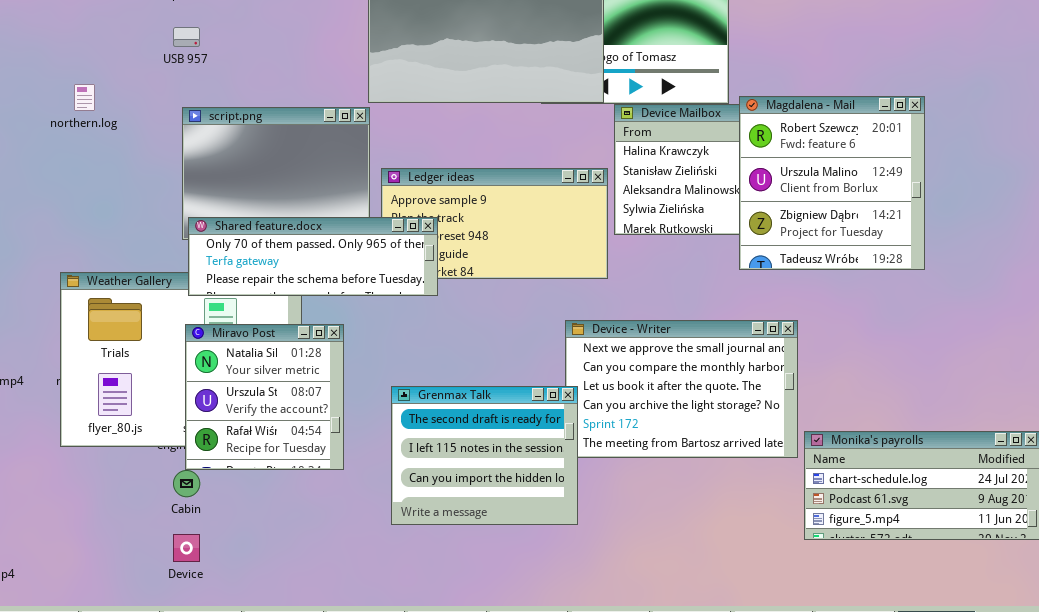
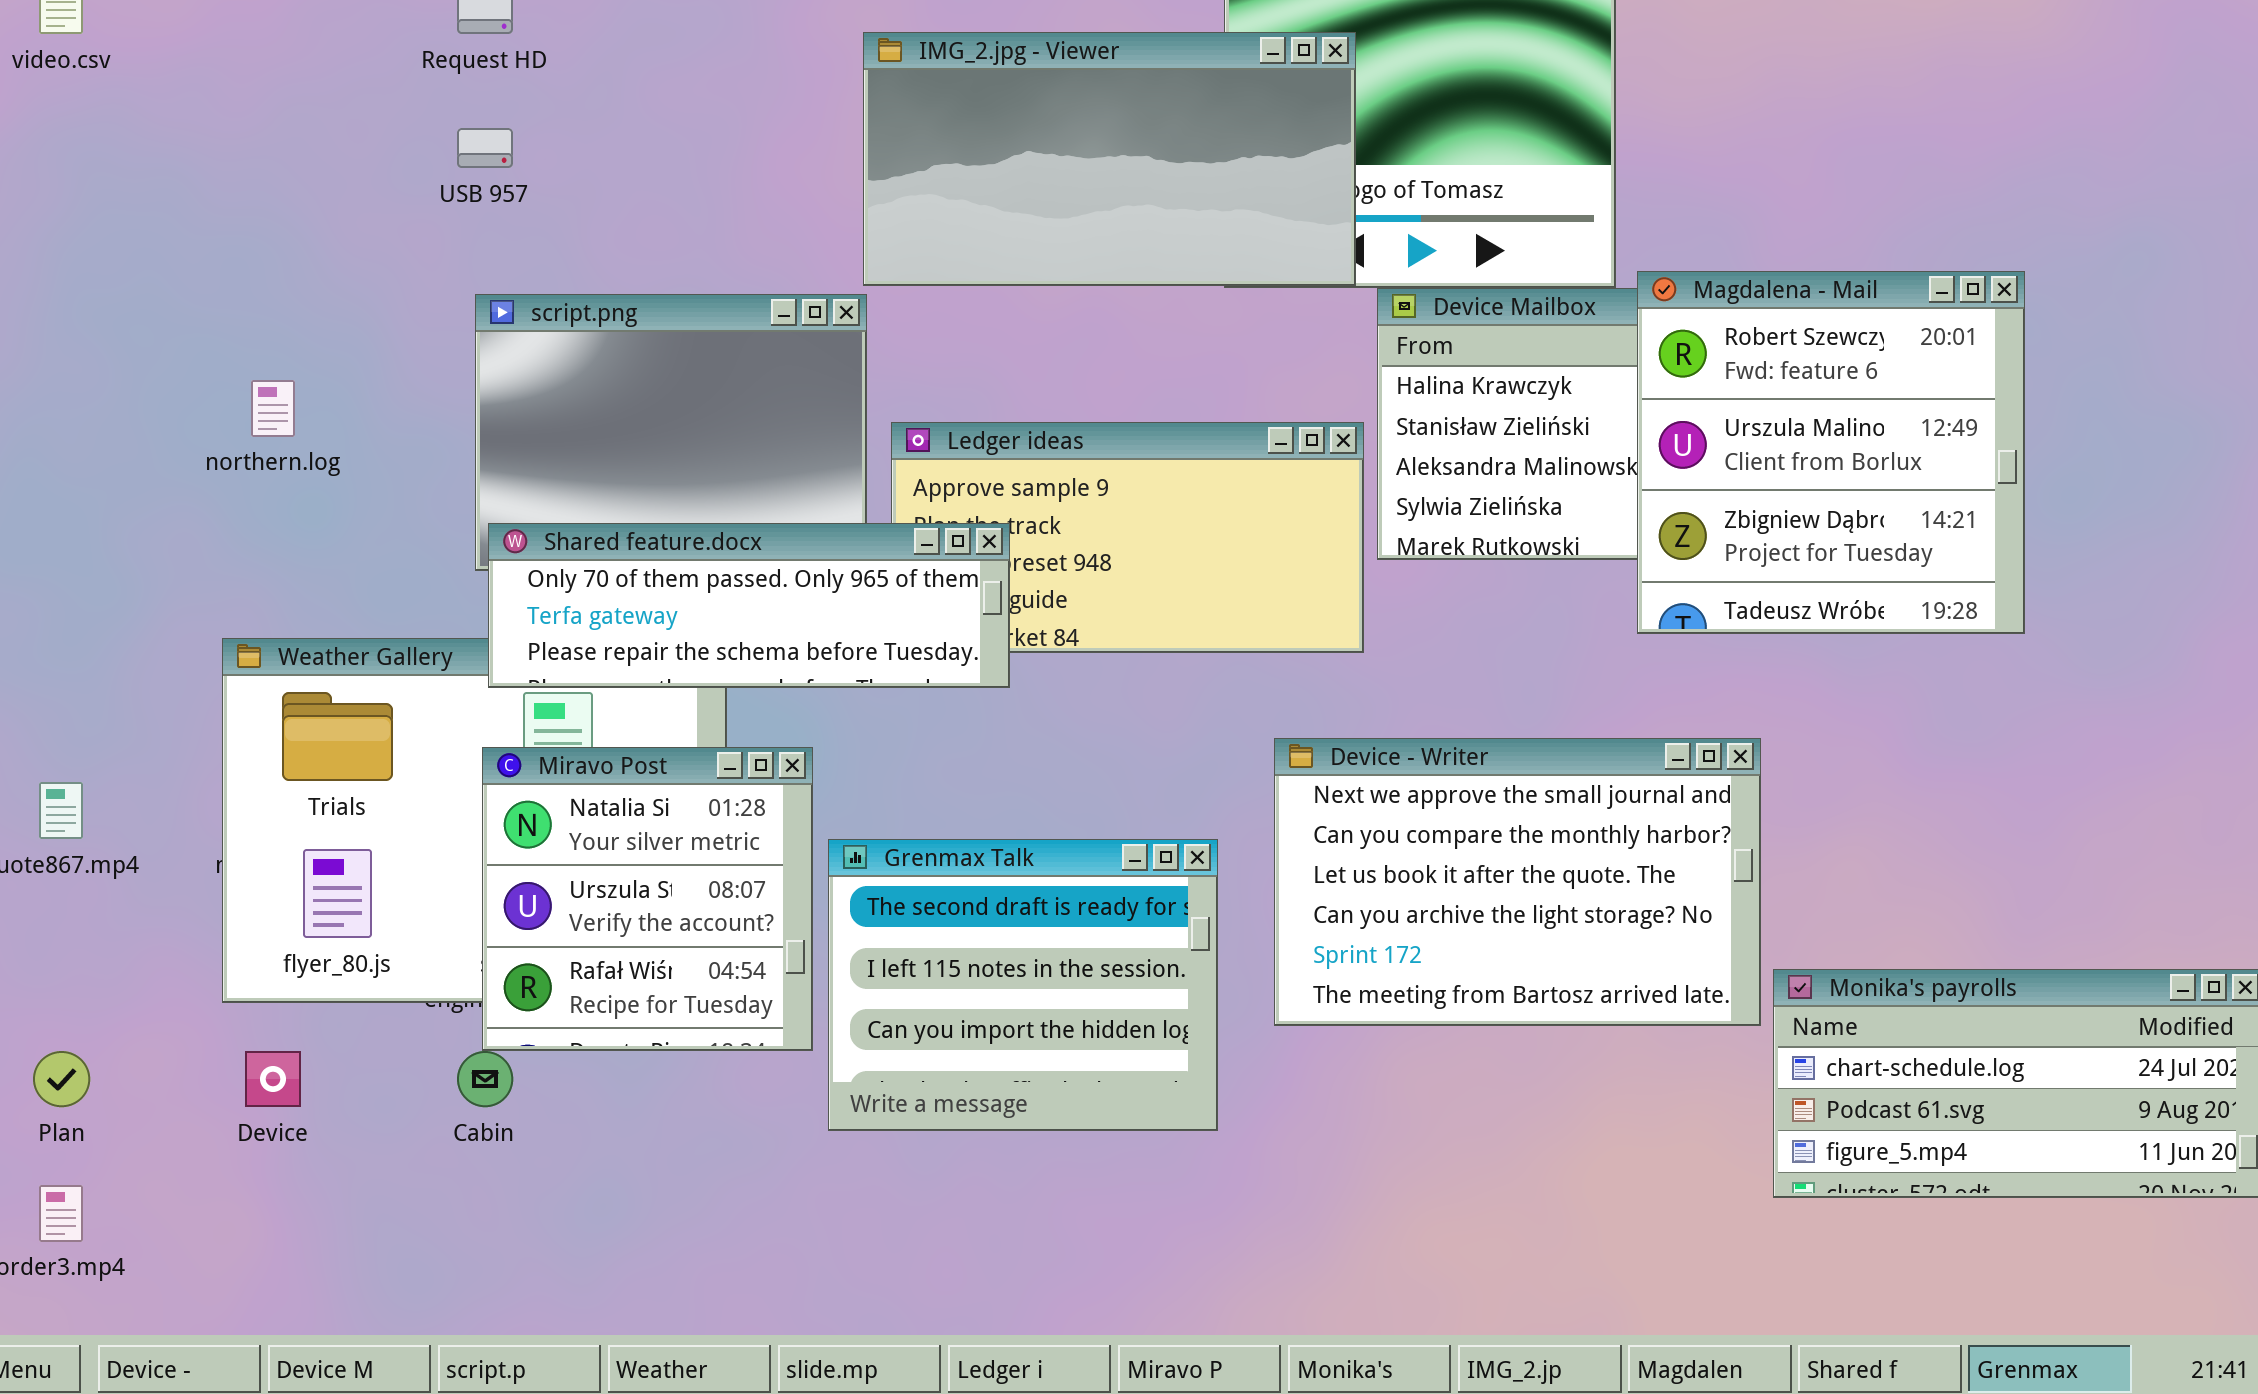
northern.log: [74,84,95,111] -> [251,380,295,437], moved
Grenmax Talk: [391,386,578,525] -> [828,839,1218,1131], moved
Device: [173,534,200,562] -> [245,1051,301,1107], moved

